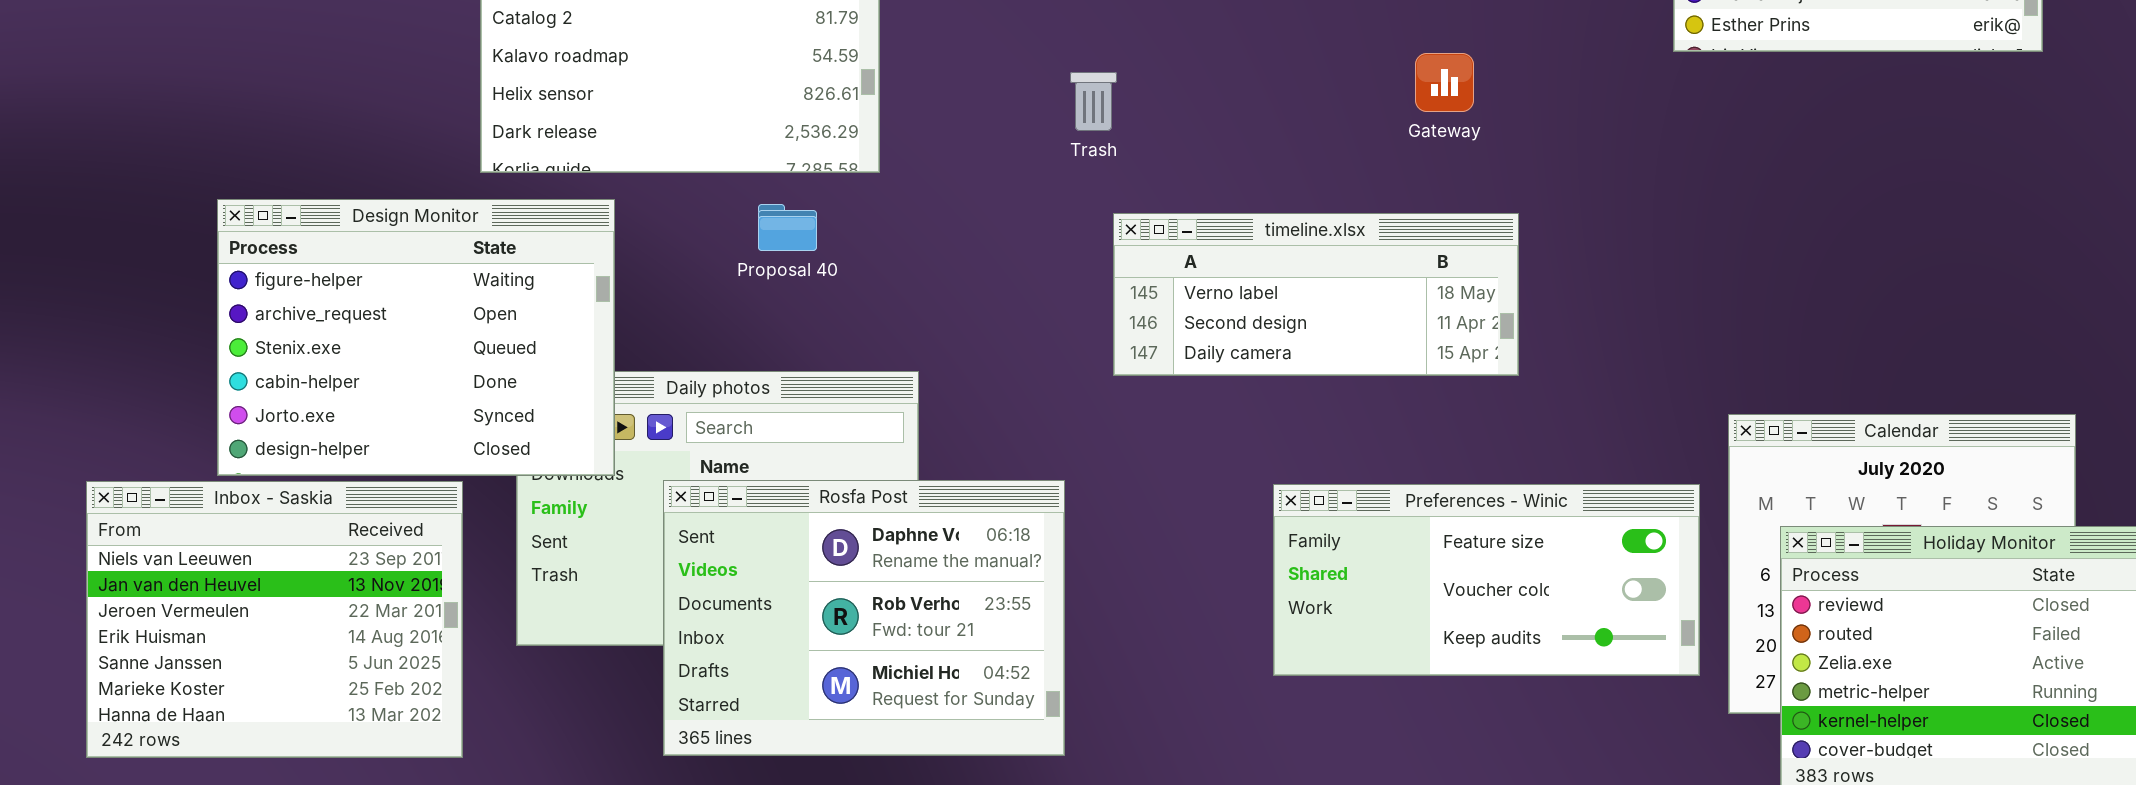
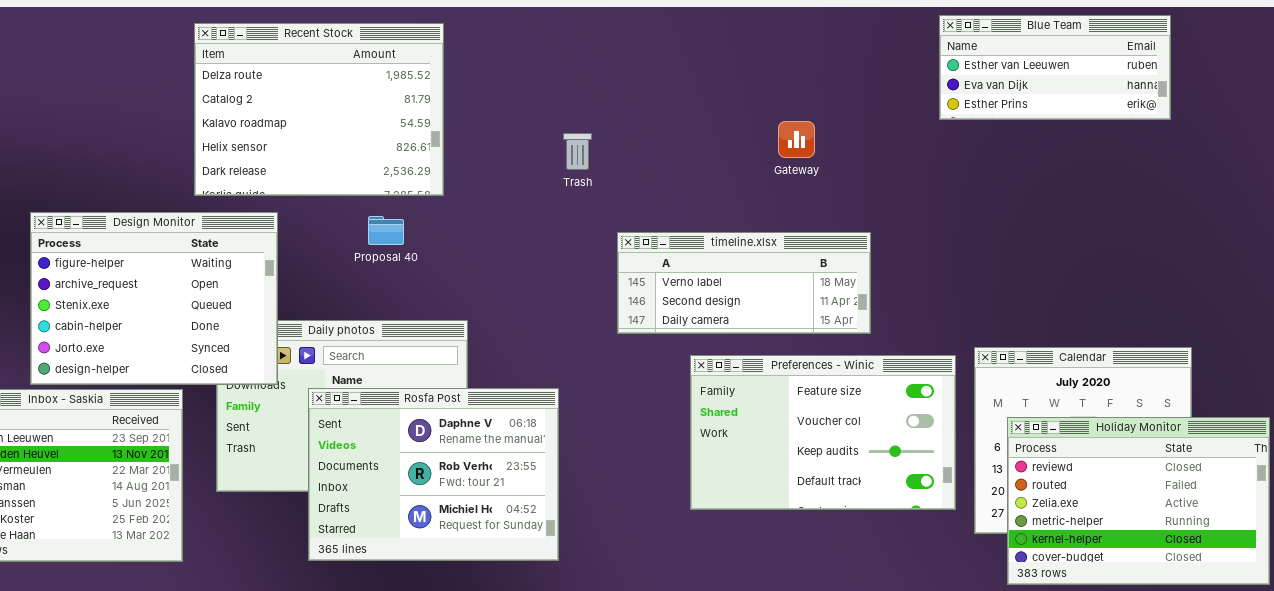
timeline.xlsx: [1113,213,1519,376] -> [617,232,871,334], moved
Preferences - Winic: [1273,484,1700,676] -> [690,355,956,510], resized

